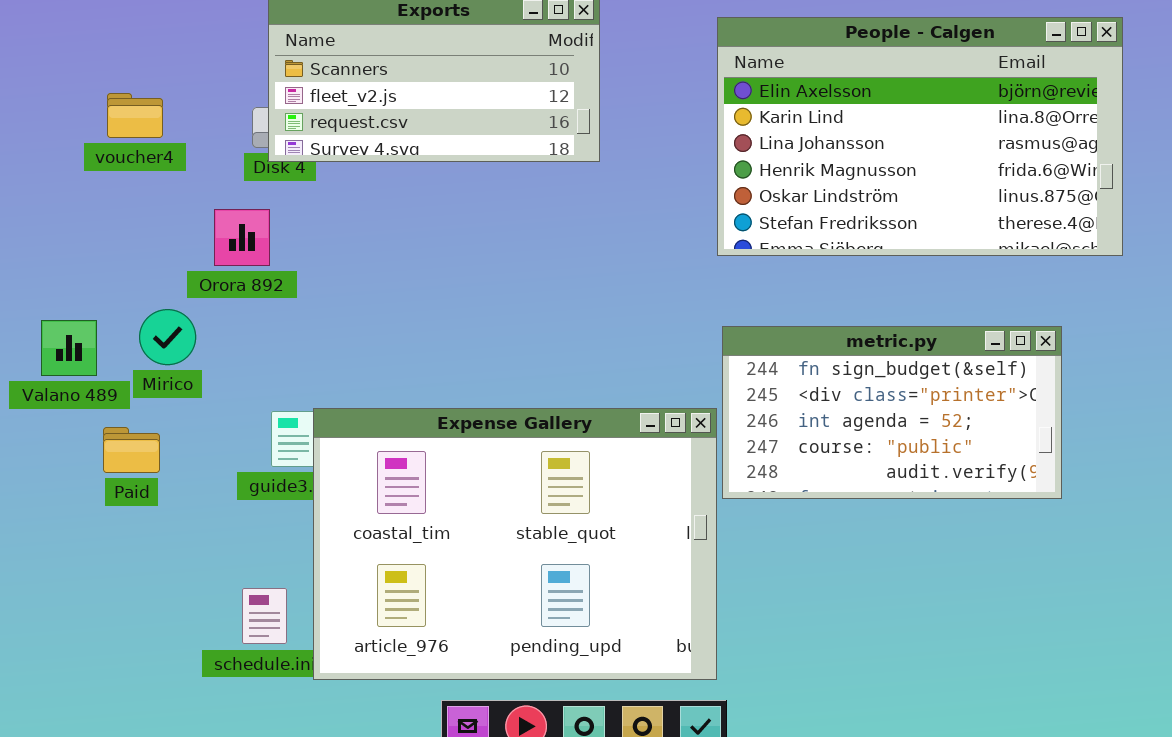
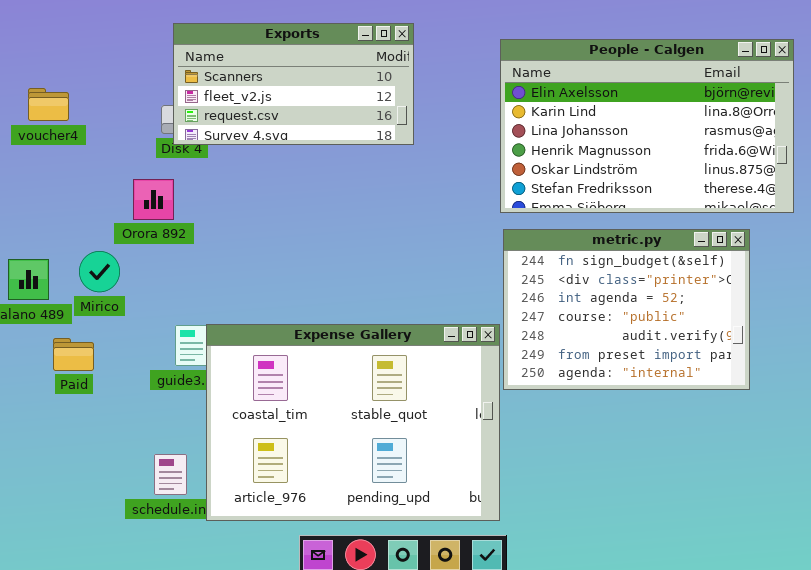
voucher4: [107,93,163,138] -> [28,88,69,121], moved
metric.py: [722,326,1062,499] -> [503,229,750,390], resized

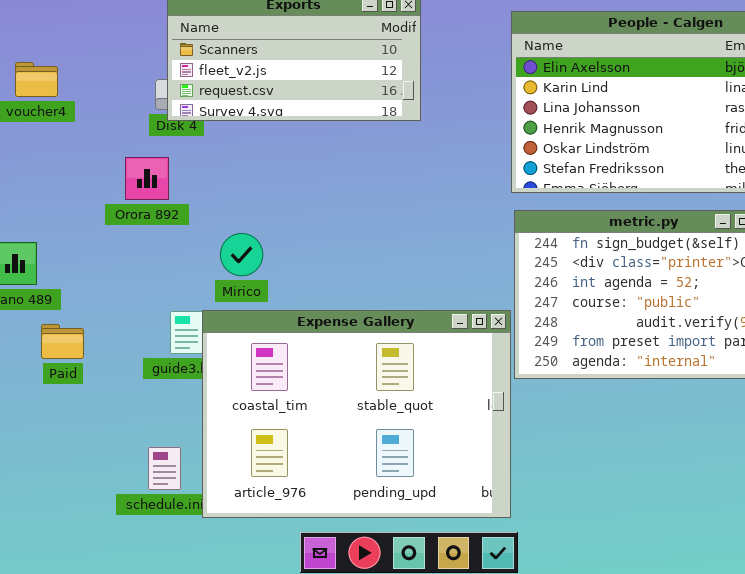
Mirico: [79,251,120,292] -> [220,233,263,276], moved

